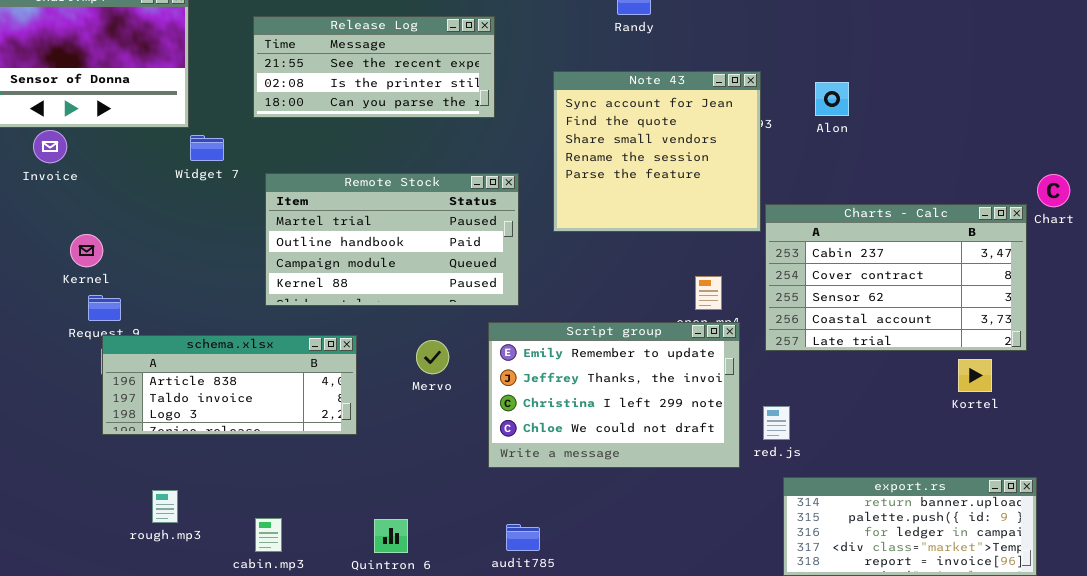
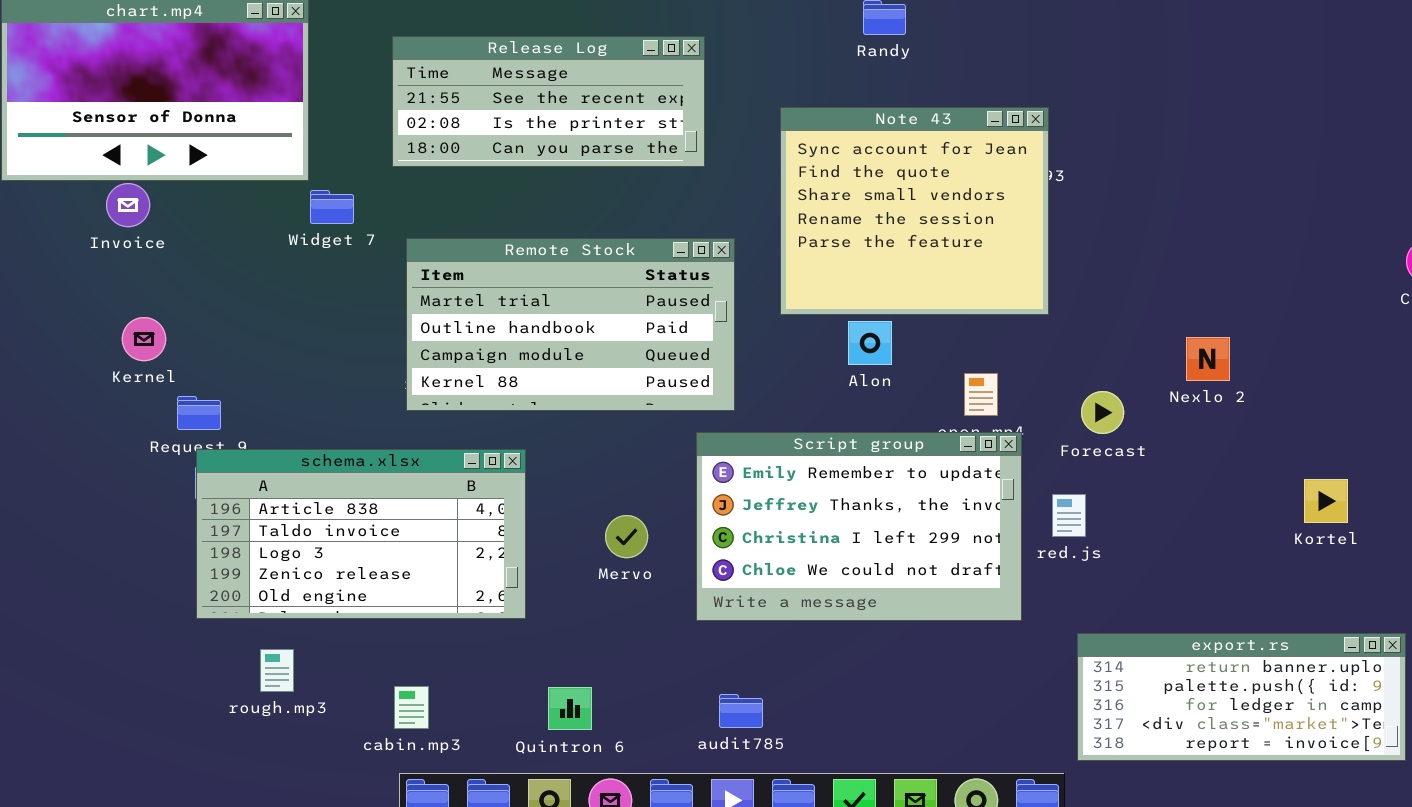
Alon: [815,82,849,116] -> [848,321,892,365], moved
Charts - Calc: [765,204,1027,351] -> none, closed
Kernel: [70,234,103,267] -> [122,317,166,361], moved
schema.xlsx: [102,335,357,435] -> [196,449,526,619], resized
Mervo: [416,340,449,374] -> [605,515,648,558], moved
red.js: [763,406,790,440] -> [1052,494,1086,537], moved

